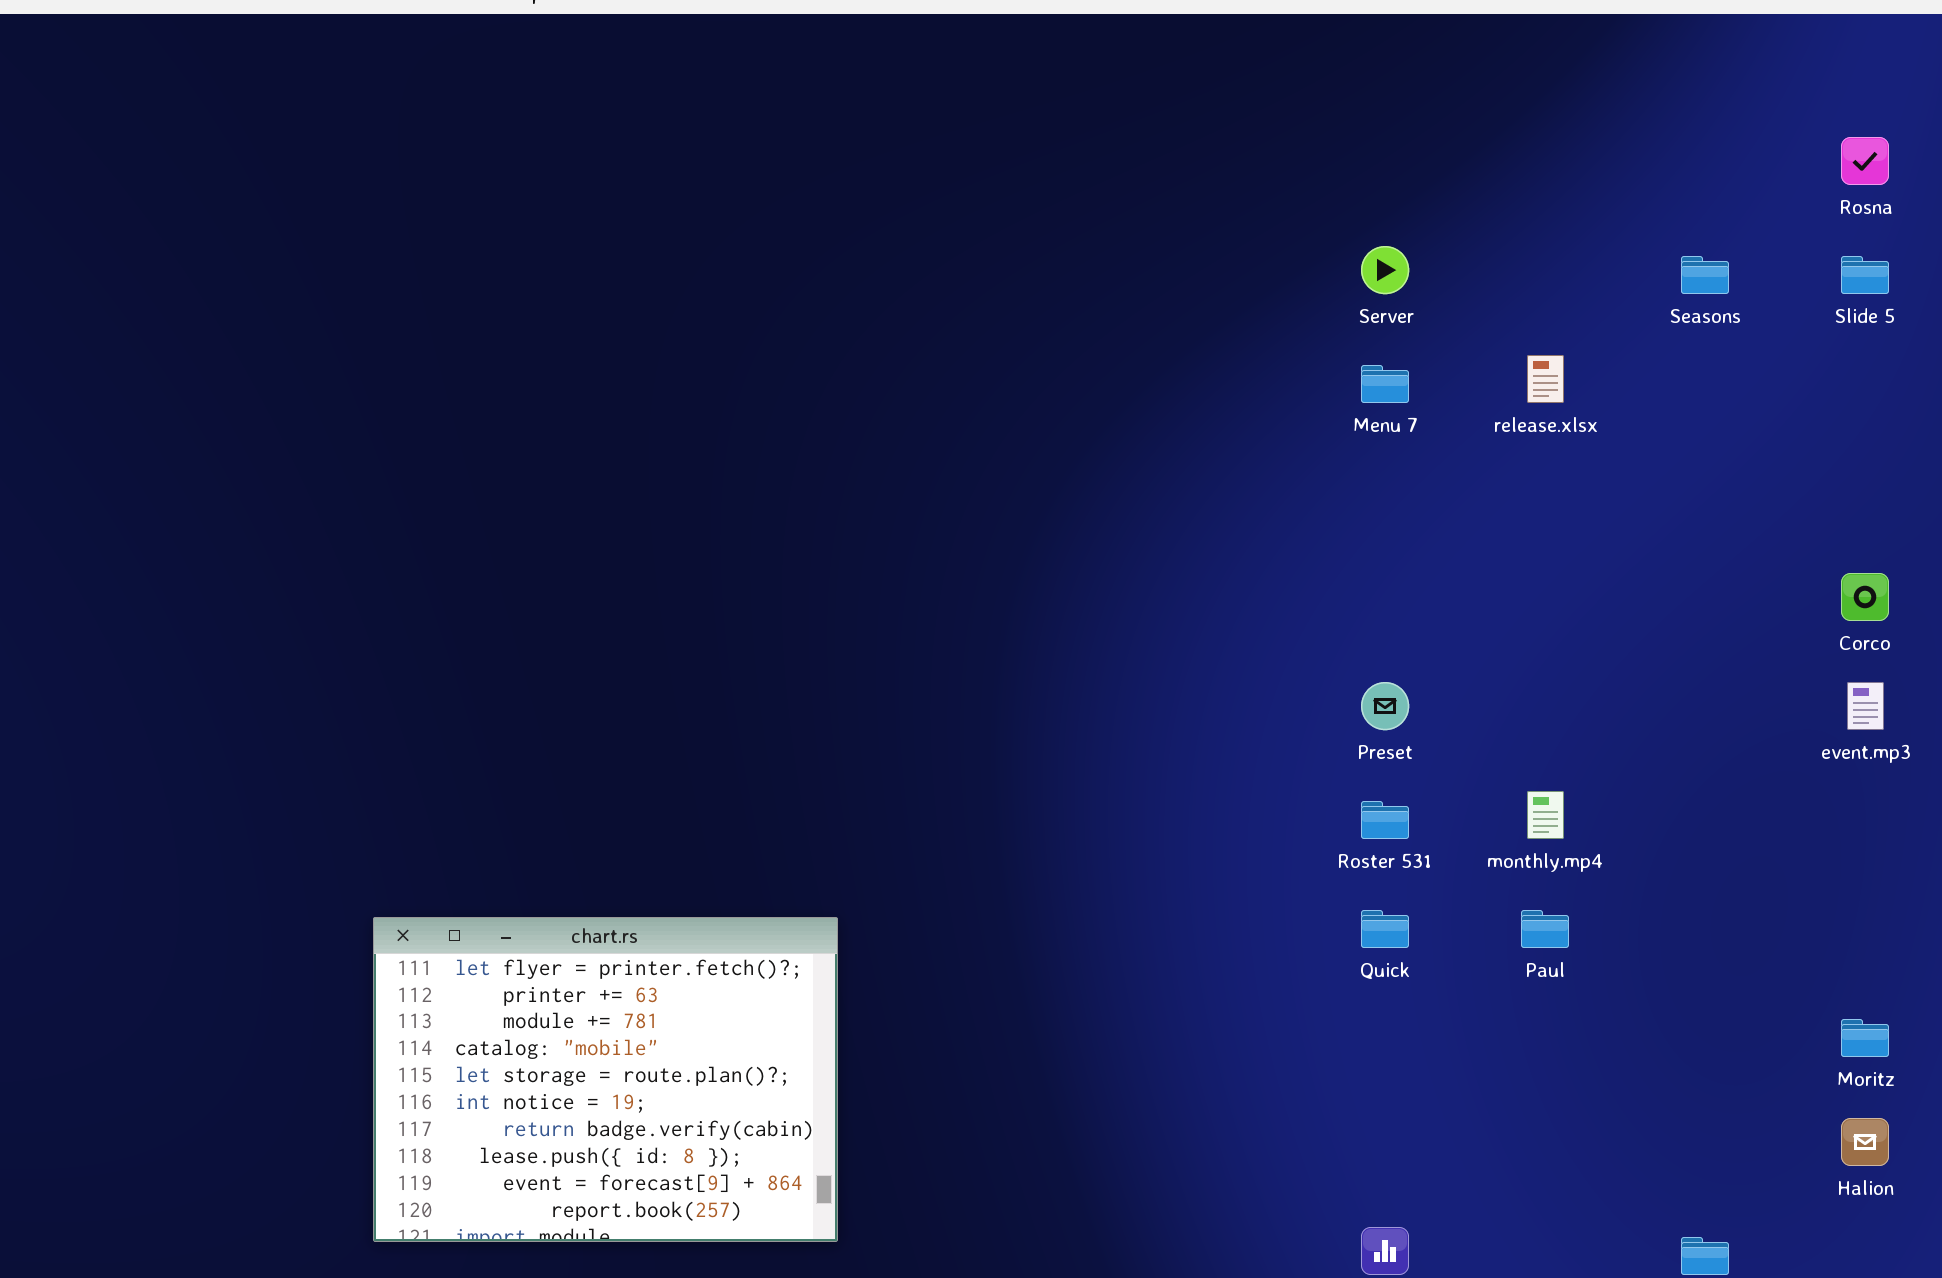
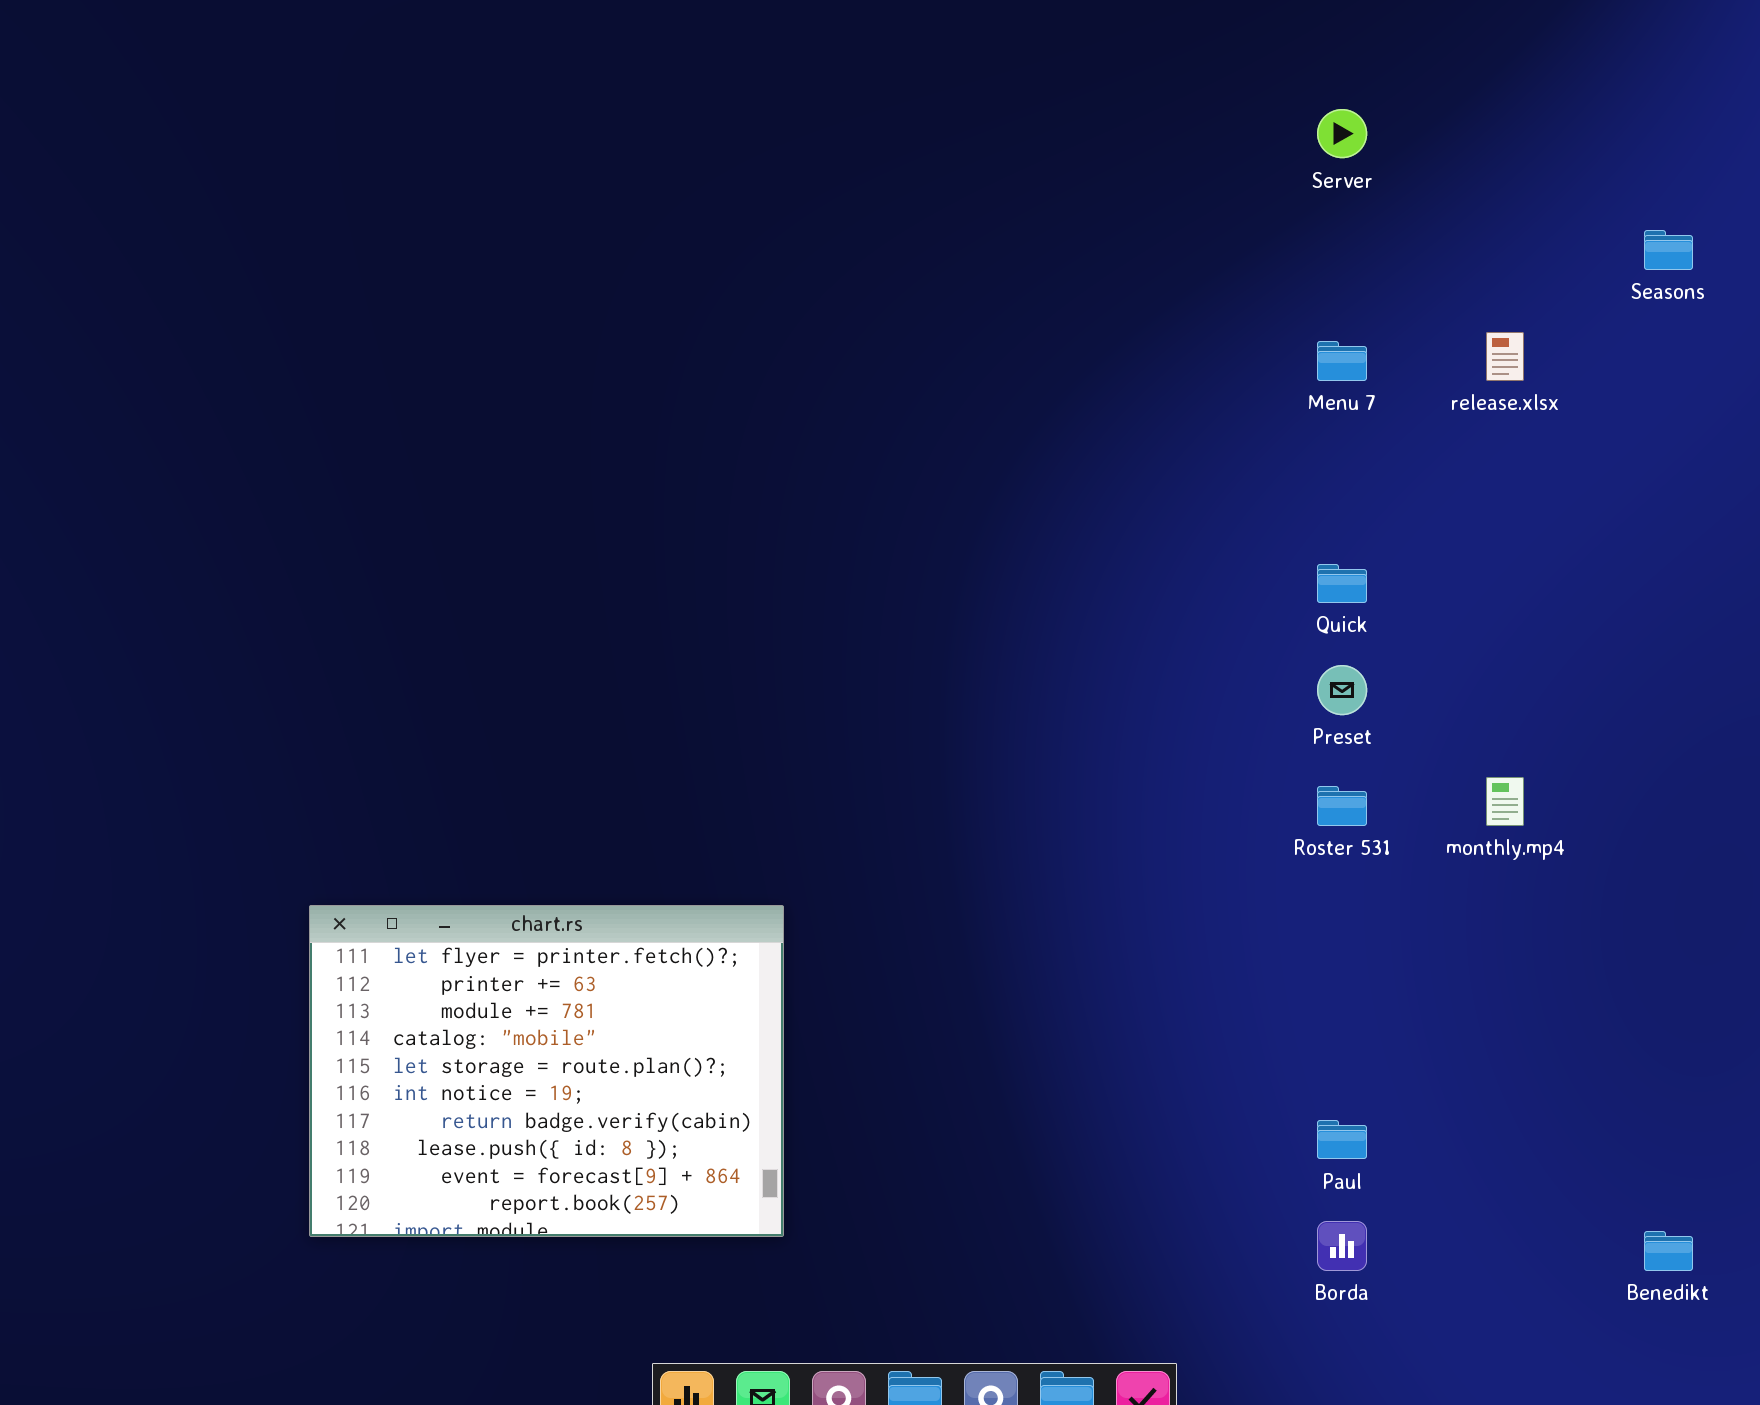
Server: [1361,246,1409,294] -> [1317,109,1367,158], moved
Quick: [1361,910,1409,948] -> [1317,564,1367,603], moved
Paul: [1521,910,1569,948] -> [1317,1120,1367,1159], moved

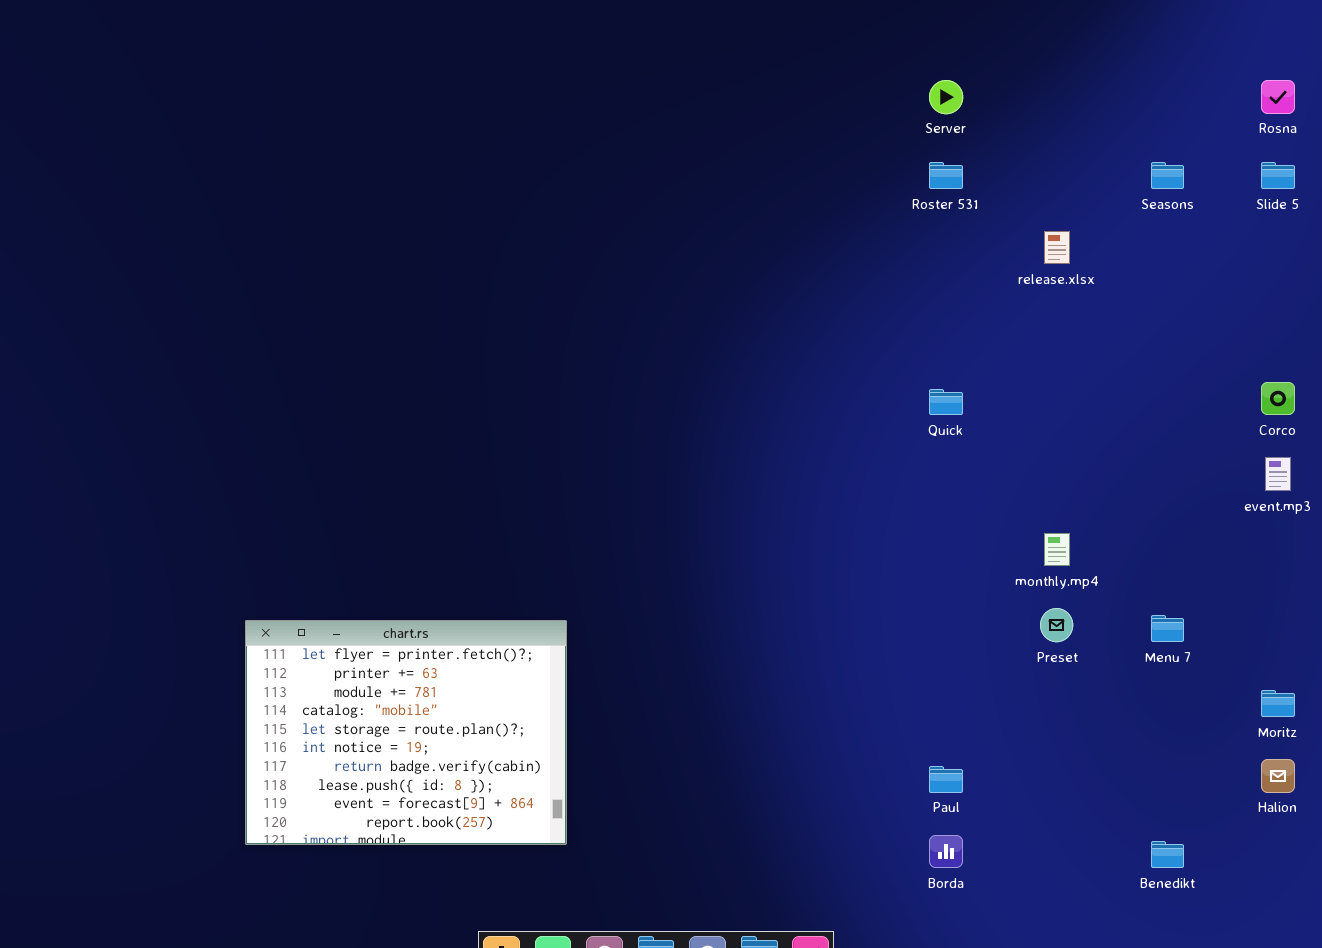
Menu 7: [1317,341,1367,381] -> [1151,615,1184,642], moved
Preset: [1317,665,1367,715] -> [1040,608,1073,642], moved
Roster 531: [1317,786,1367,826] -> [929,162,963,189], moved

